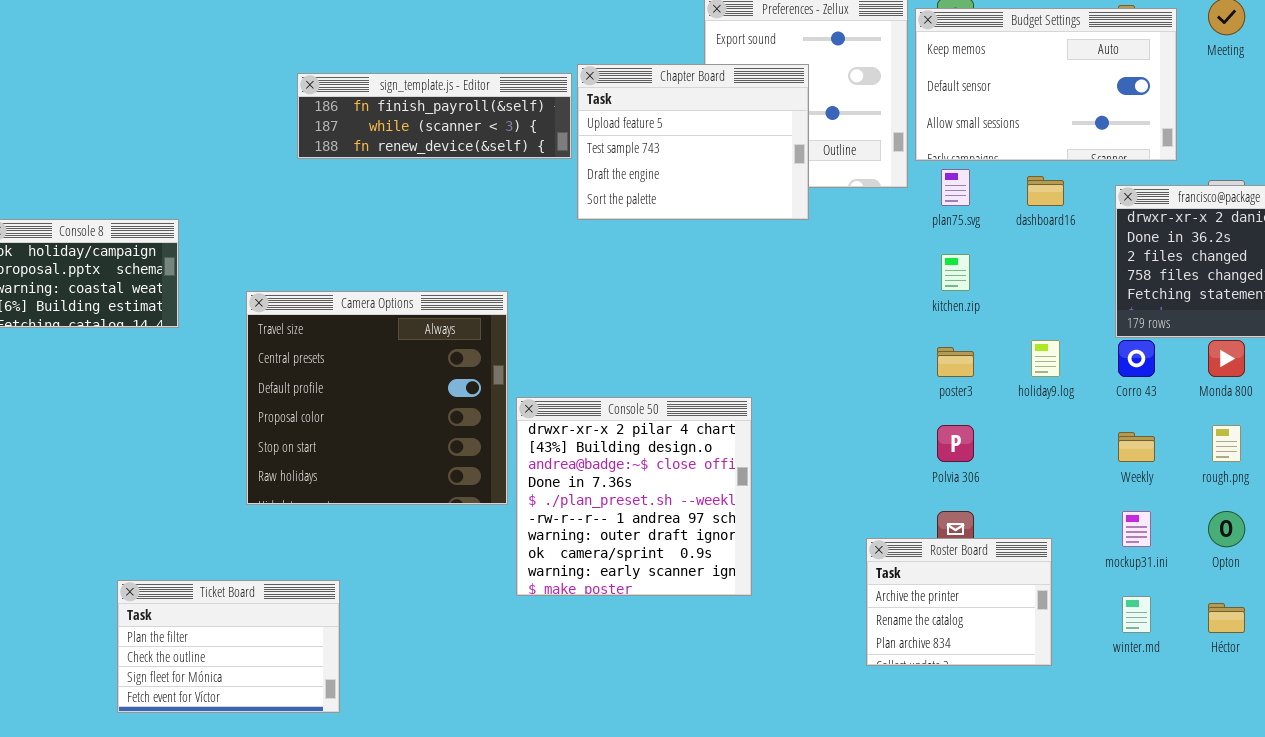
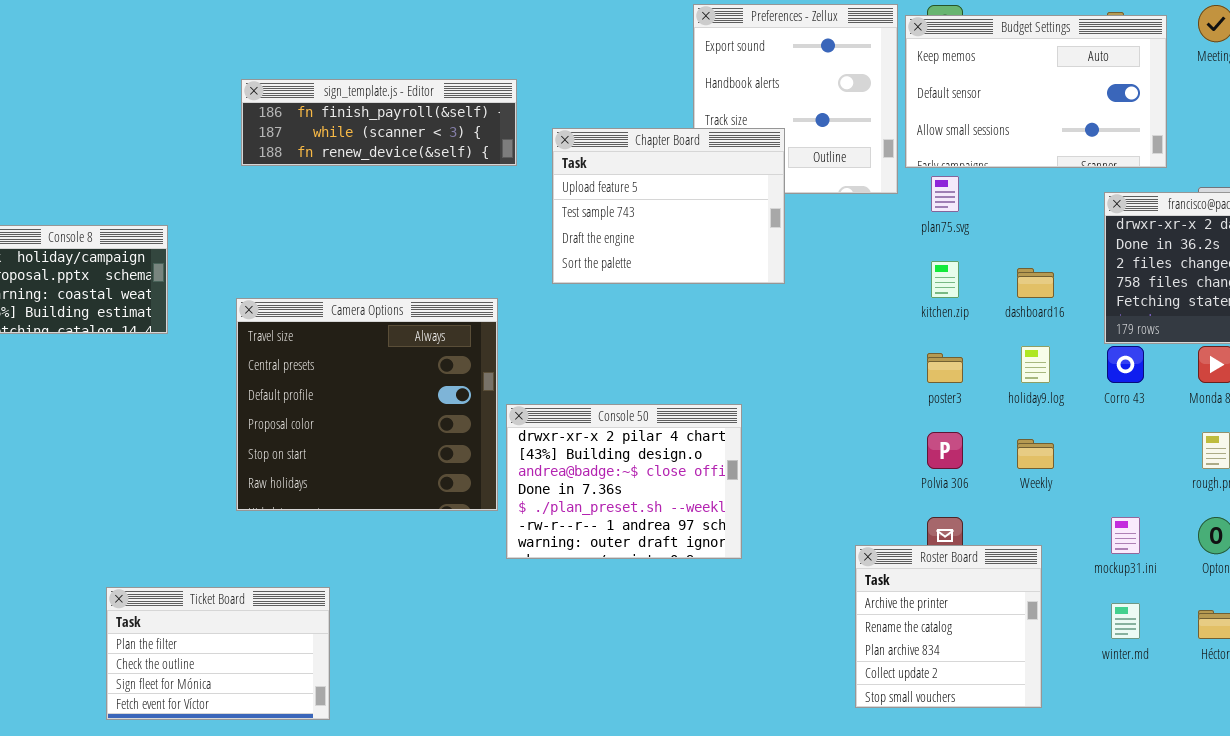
Chapter Board: [577,64,809,220] -> [552,128,785,284], moved
sign_template.js - Editor: [297,73,572,159] -> [241,79,517,166], moved
dashboard16: [1027,176,1064,206] -> [1017,268,1054,298], moved
Console 50: [516,397,752,596] -> [506,404,742,559], resized
Weekly: [1118,432,1155,462] -> [1017,439,1054,469], moved
Roster Board: [866,538,1052,666] -> [855,545,1042,708], resized

